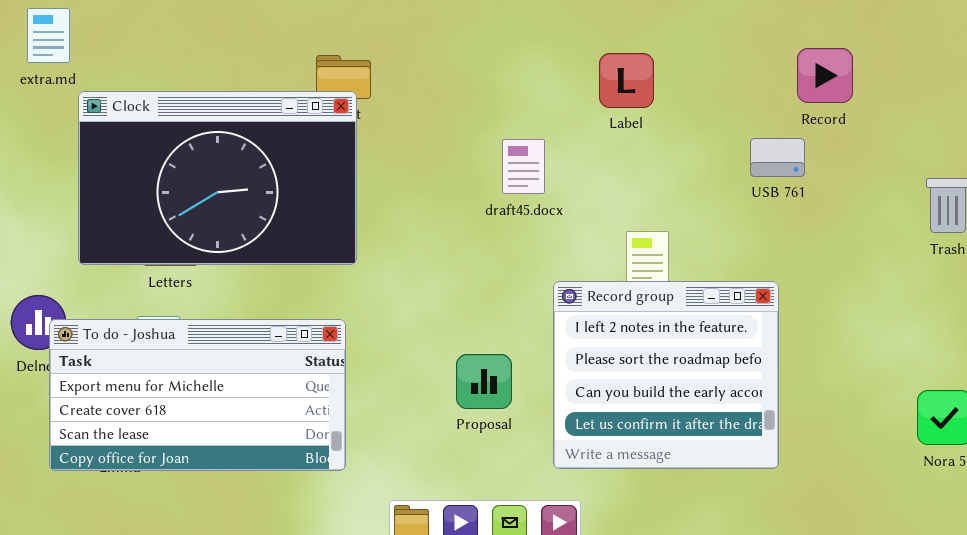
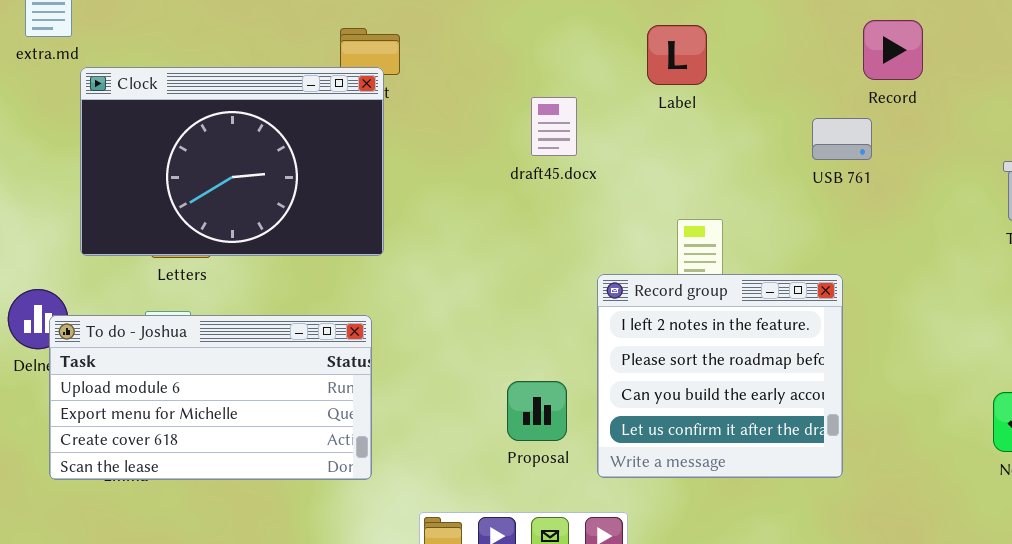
draft45.docx: [502,139,545,194] -> [531,97,577,156], moved
To do - Joshua: [49,319,346,471] -> [49,315,372,480], scrolled up 1 row
Proposal: [456,354,512,409] -> [507,381,567,441], moved

